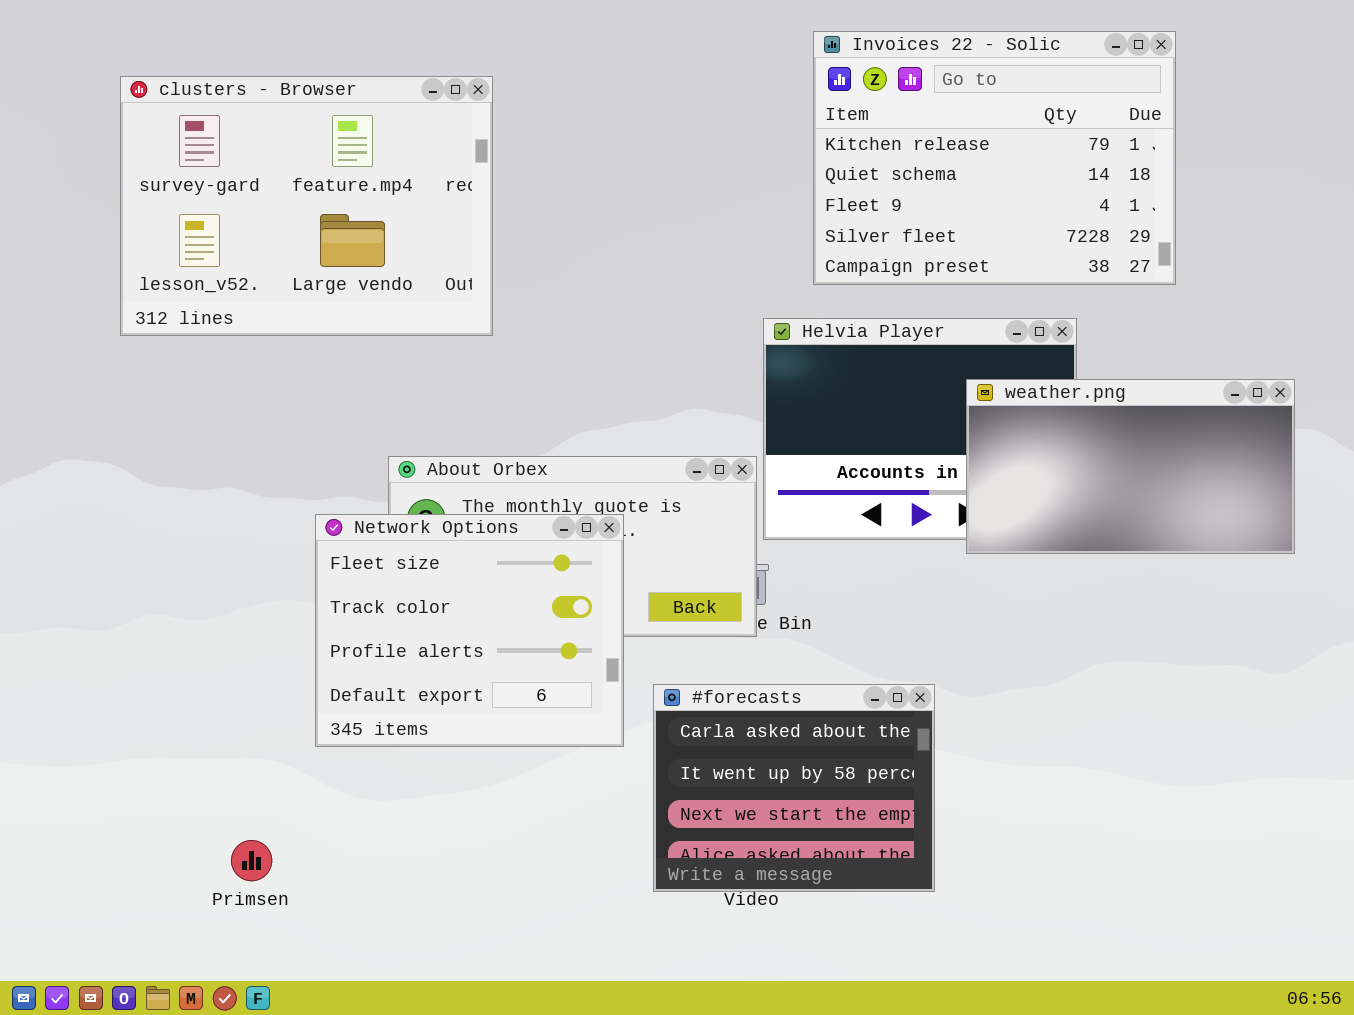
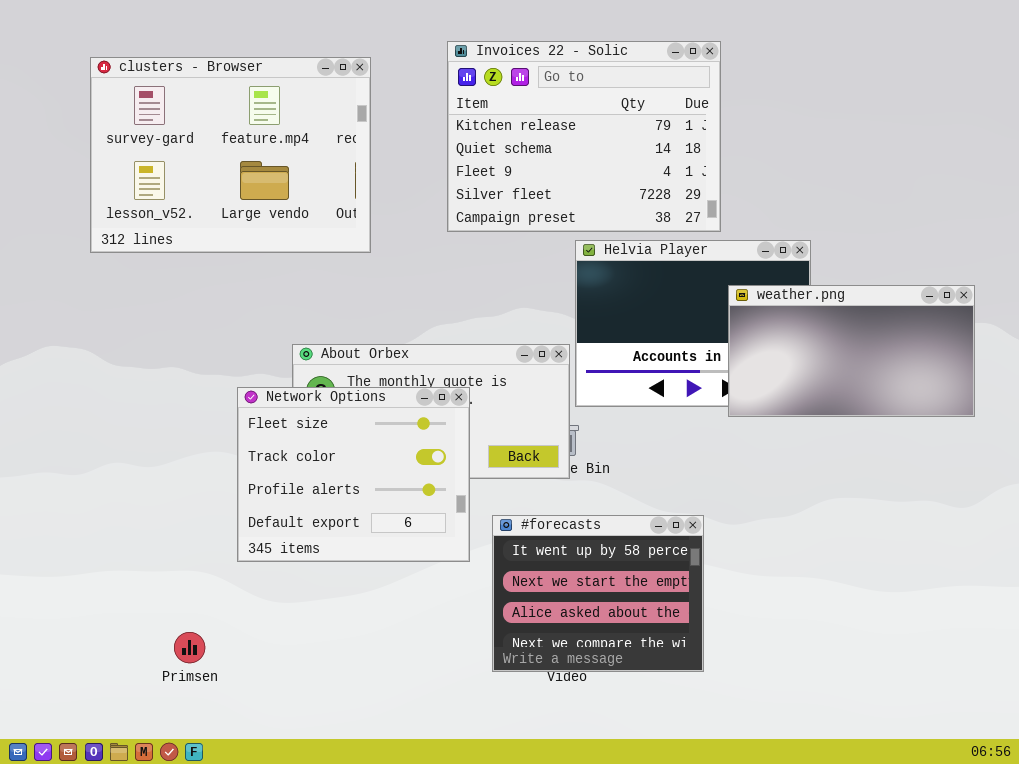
Invoices 22 - Solic: [813,31,1176,285] -> [447,41,721,232], moved
#forecasts: [653,684,935,892] -> [492,515,704,672], scrolled down 1 row

